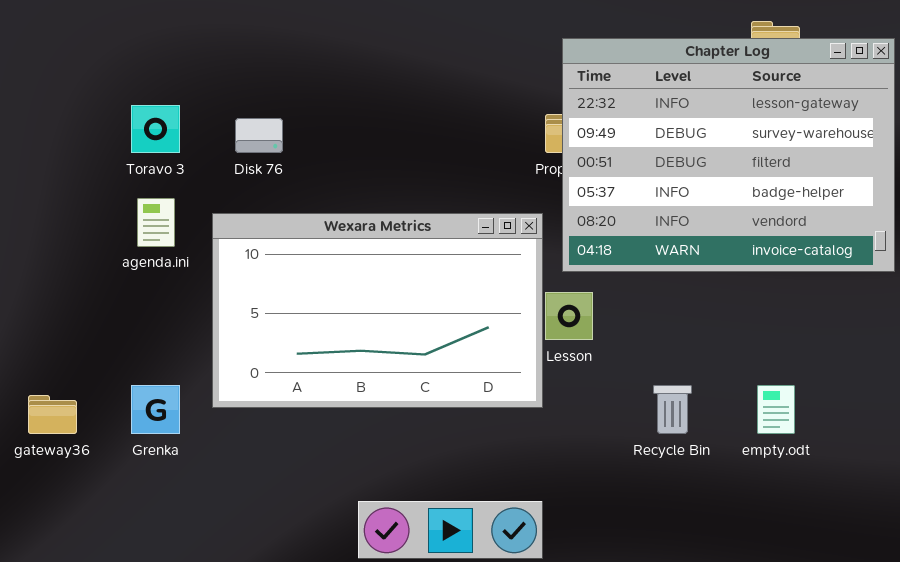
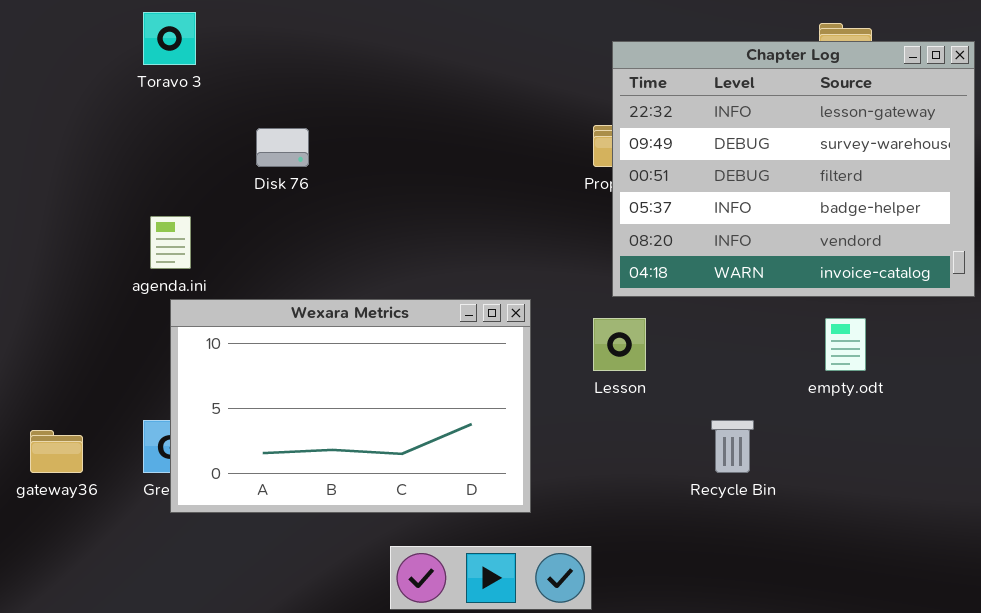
Toravo 3: [131,105,180,153] -> [143,12,196,65], moved
Wexara Metrics: [212,213,543,408] -> [170,299,531,513], moved
empty.odt: [757,385,795,434] -> [825,318,866,371], moved

